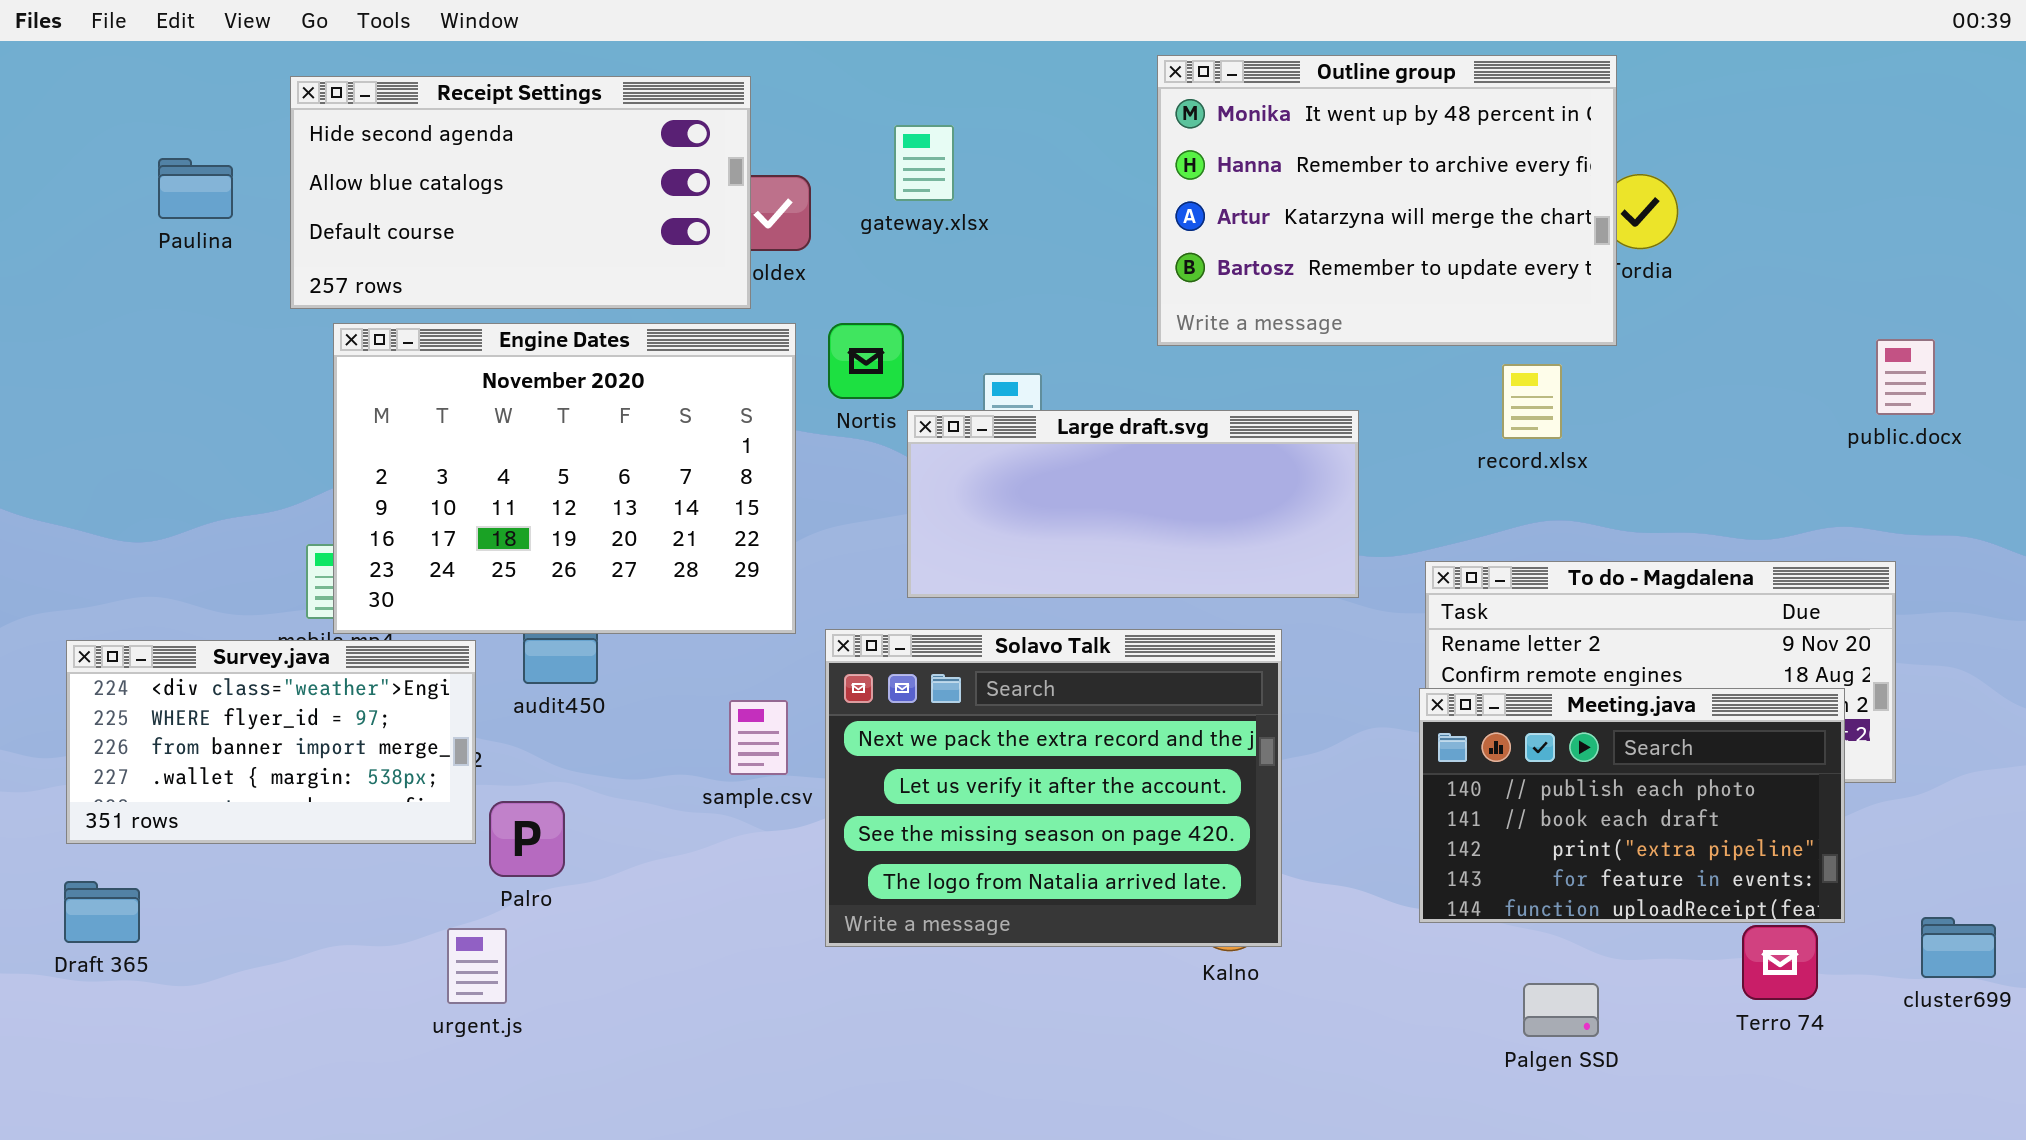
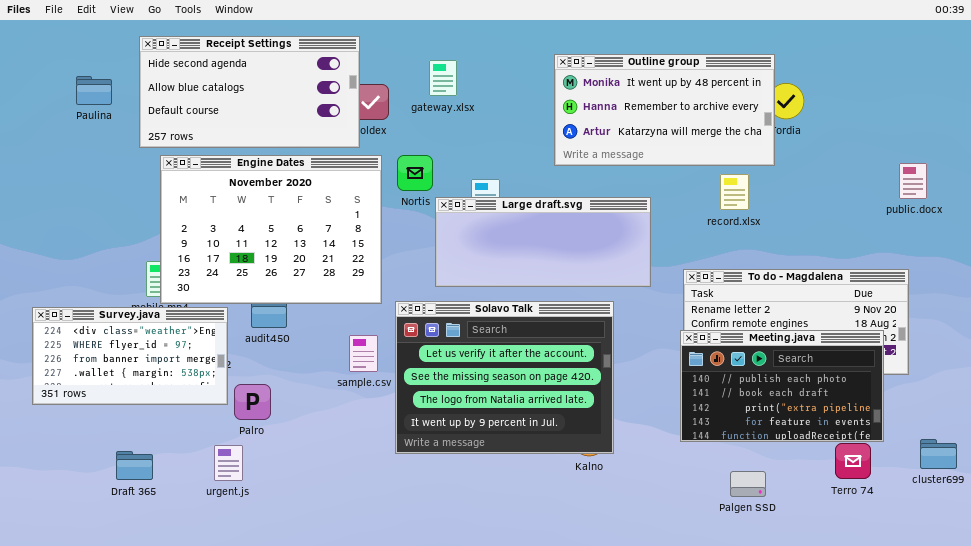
Outline group: [1157,55,1617,346] -> [554,54,775,166], resized
Solavo Talk: [825,629,1282,947] -> [395,301,614,454], scrolled down 1 row
Draft 365: [64,881,140,943] -> [116,451,153,480], moved

